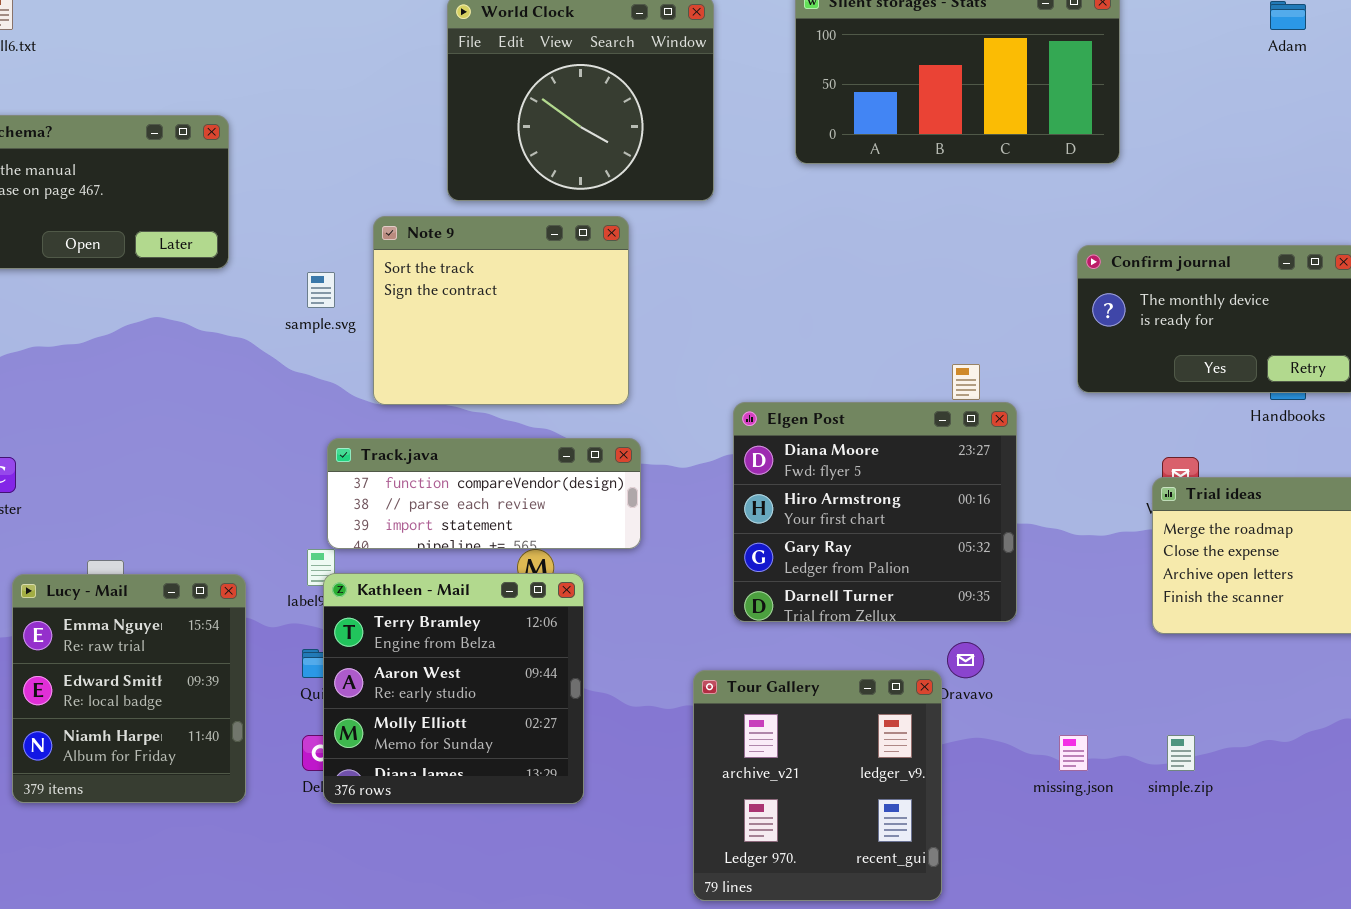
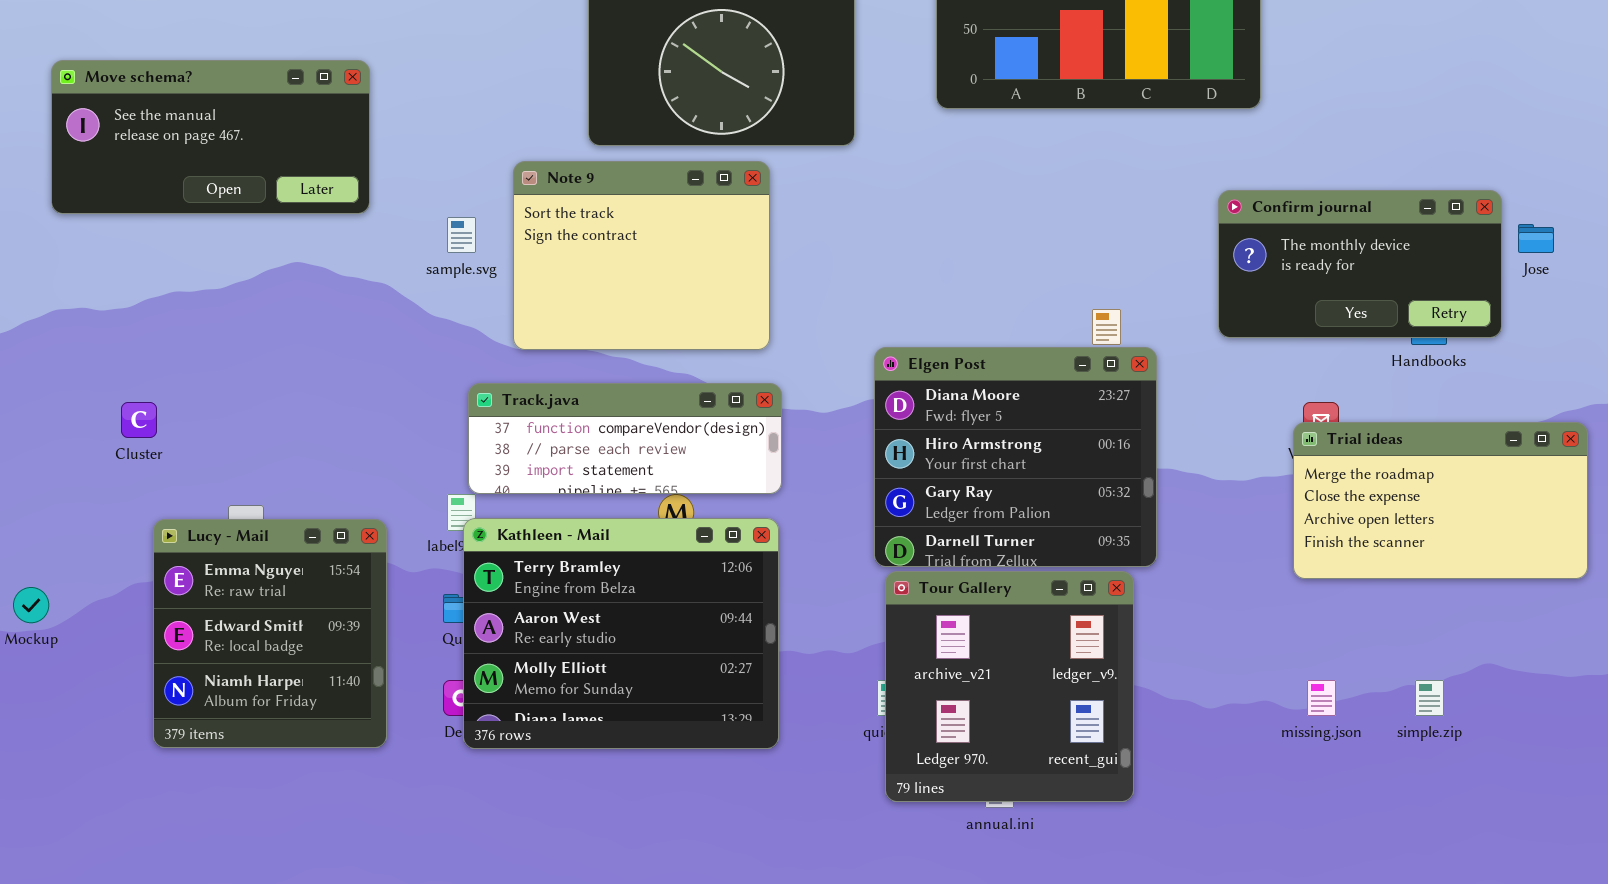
Kathleen - Mail: [323,573,584,804] -> [463,518,779,749], resized
Tour Gallery: [693,670,942,901] -> [885,571,1134,802], moved
missing.json: [1059,735,1088,771] -> [1307,680,1336,716], moved
simple.zip: [1167,735,1195,771] -> [1415,680,1444,716], moved

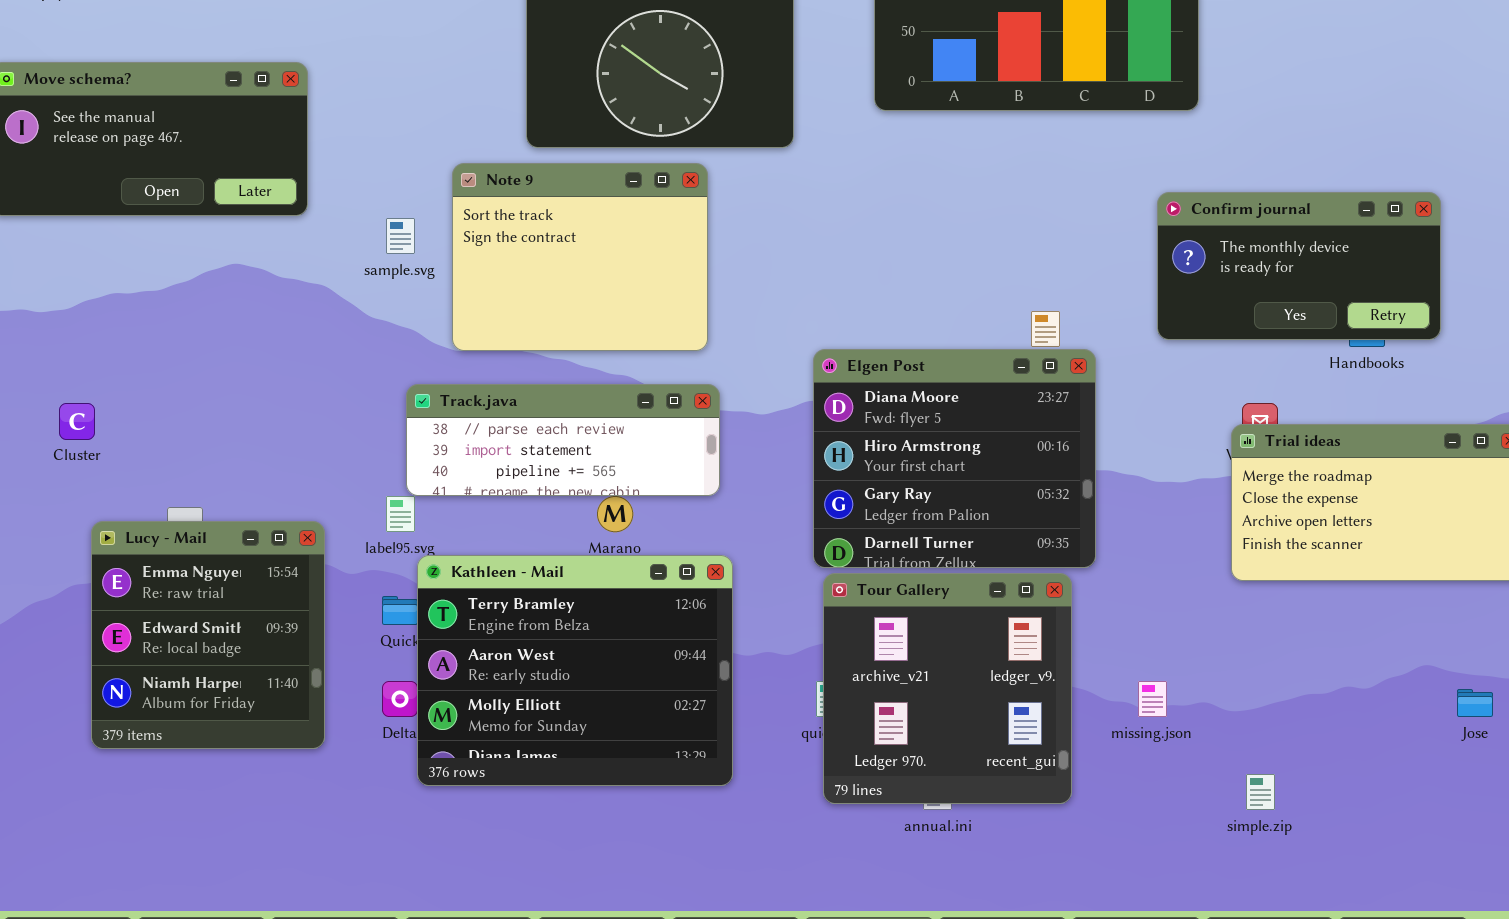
Jose: [1518,224,1554,253] -> [1457,689,1493,717], moved
Track.java: [468,383,782,494] -> [406,384,720,496], scrolled down 1 row
Kathleen - Mail: [463,518,779,749] -> [417,555,733,786], moved
missing.json: [1307,680,1336,716] -> [1138,681,1167,717], moved
simple.zip: [1415,680,1444,716] -> [1246,774,1275,810], moved

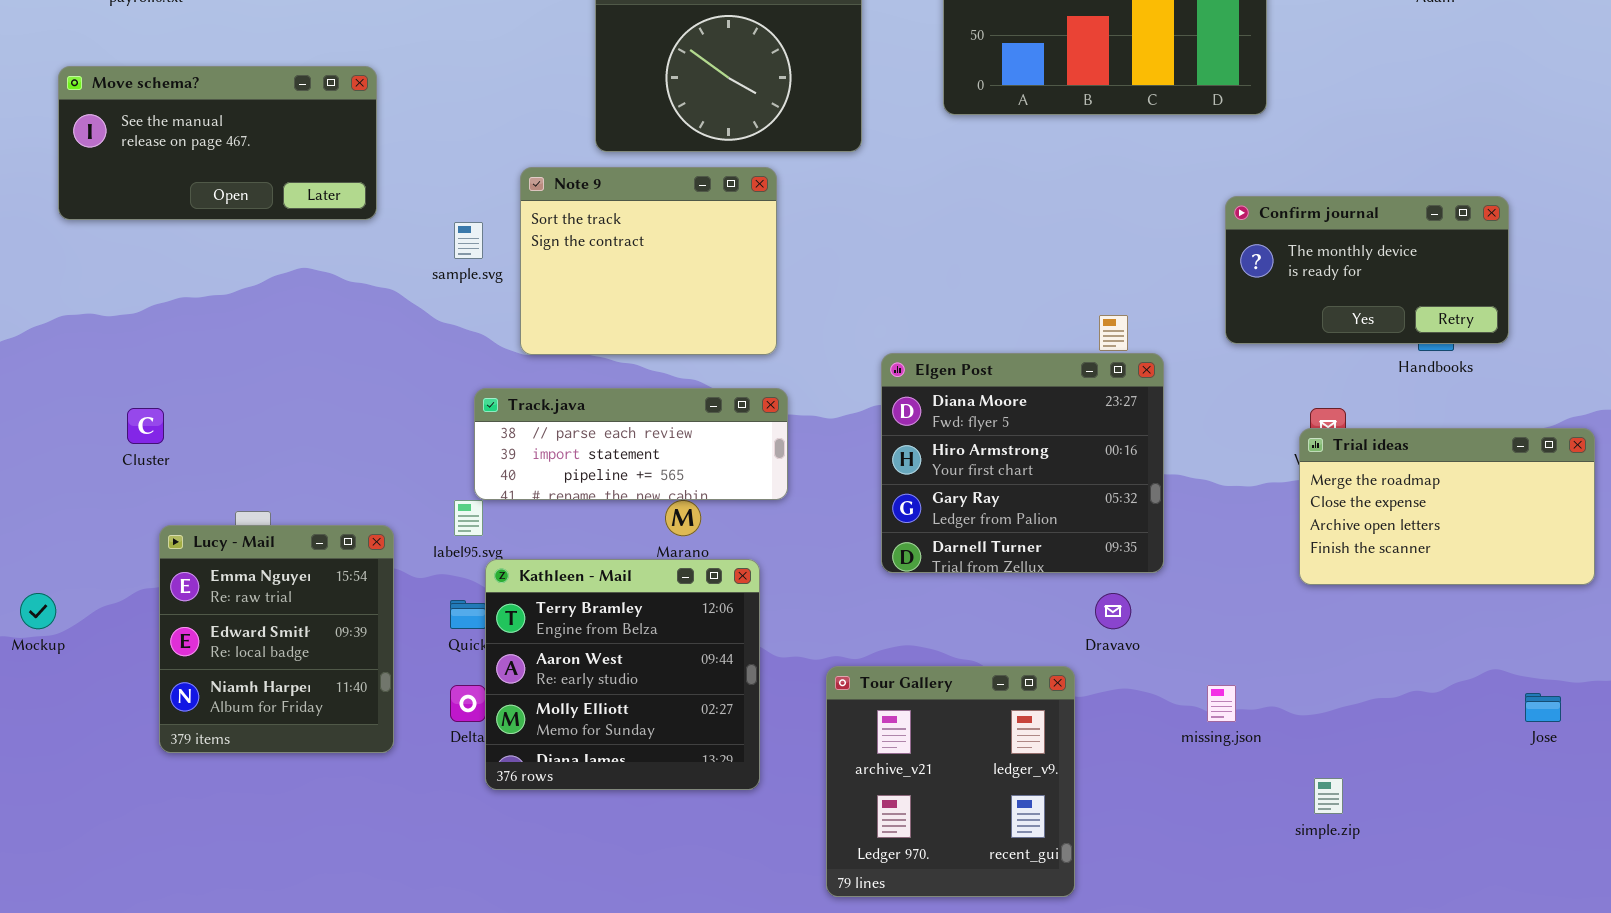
Kathleen - Mail: [417,555,733,786] -> [485,559,760,790], resized
Tour Gallery: [823,573,1072,804] -> [826,666,1075,897], moved

